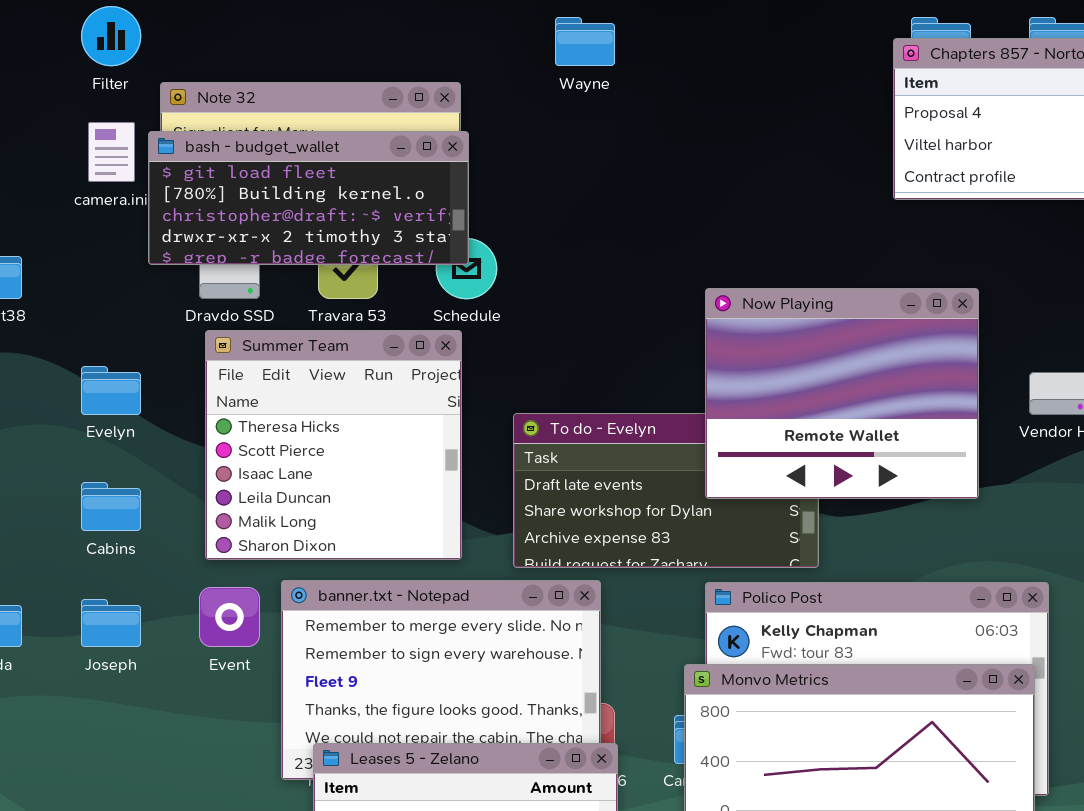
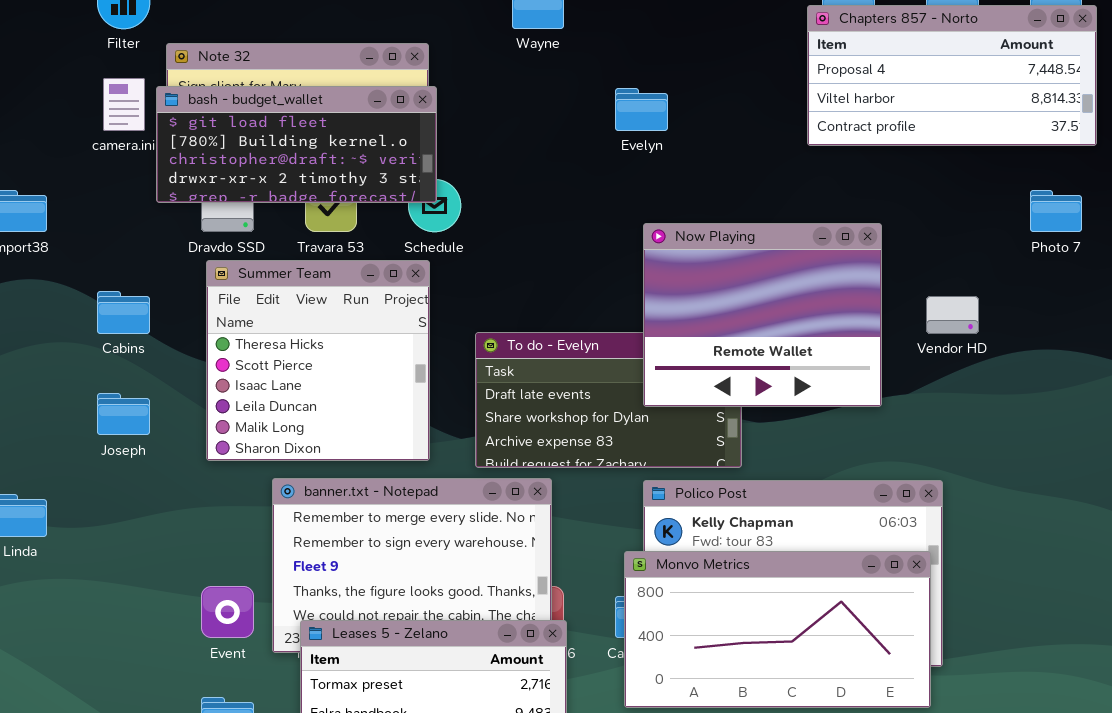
Evelyn: [81,366,141,415] -> [615,88,668,131], moved
Cabins: [81,482,141,531] -> [97,291,150,334], moved
Event: [199,587,260,647] -> [201,586,254,638], moved
Joseph: [81,599,141,647] -> [97,393,150,435], moved

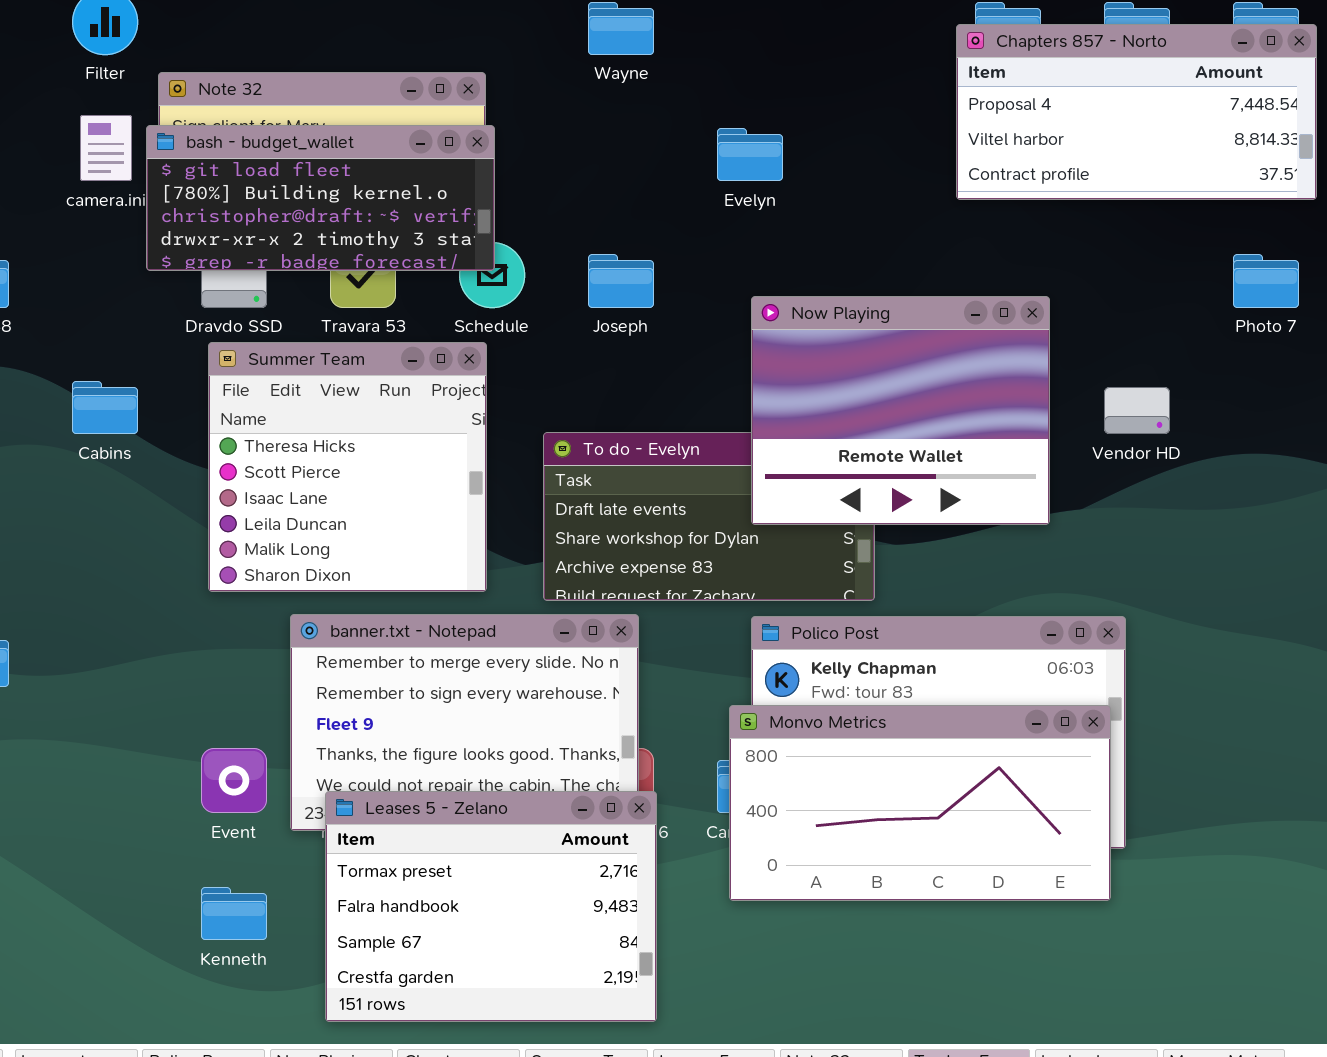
Joseph: [97,393,150,435] -> [588,254,654,308], moved

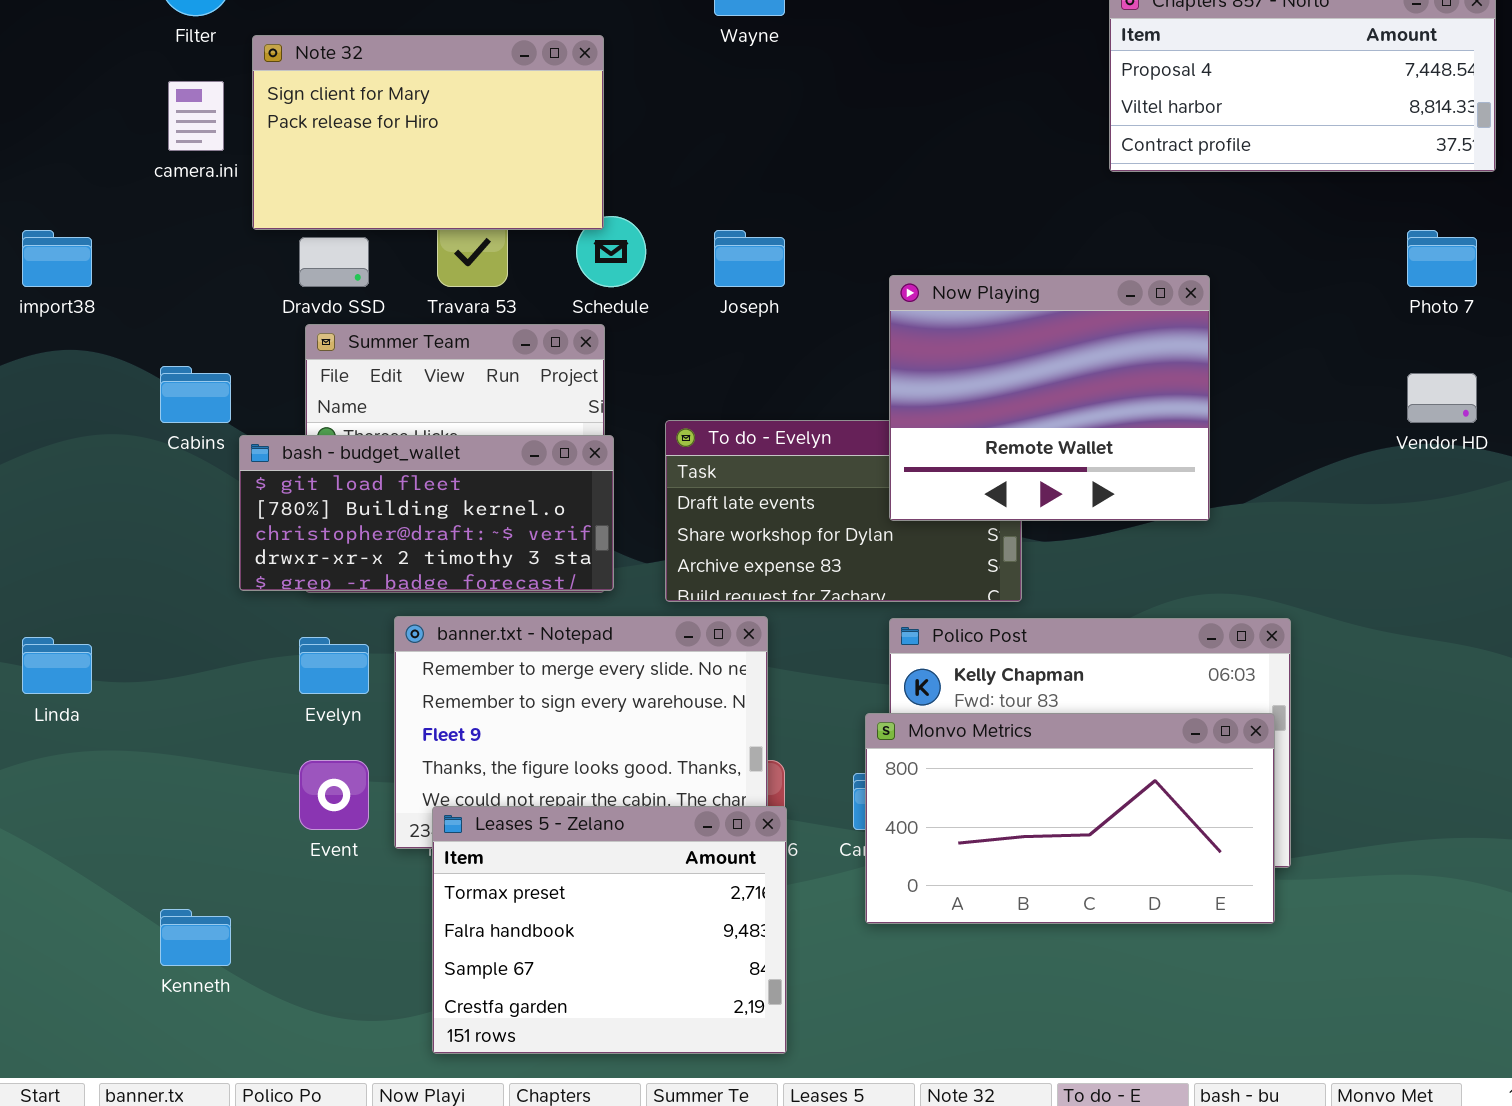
bash - budget_wallet: [146,125,495,271] -> [239,435,614,591], moved
Evelyn: [717,128,783,181] -> [299,637,369,694], moved
Vendor HD: [1104,387,1170,434] -> [1407,373,1477,423], moved
Kenneth: [201,887,267,940] -> [160,909,231,966], moved

